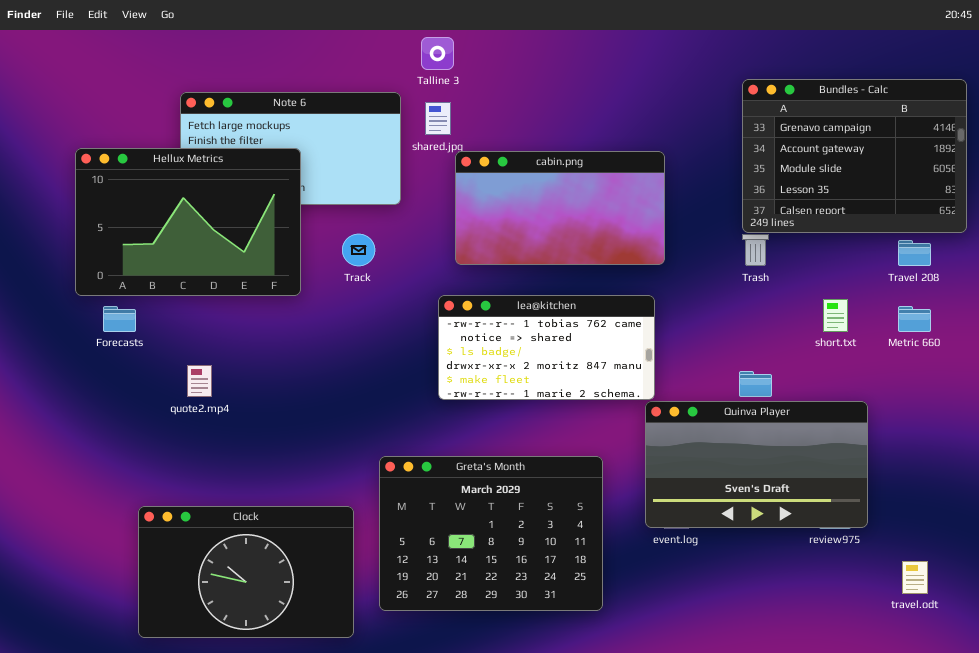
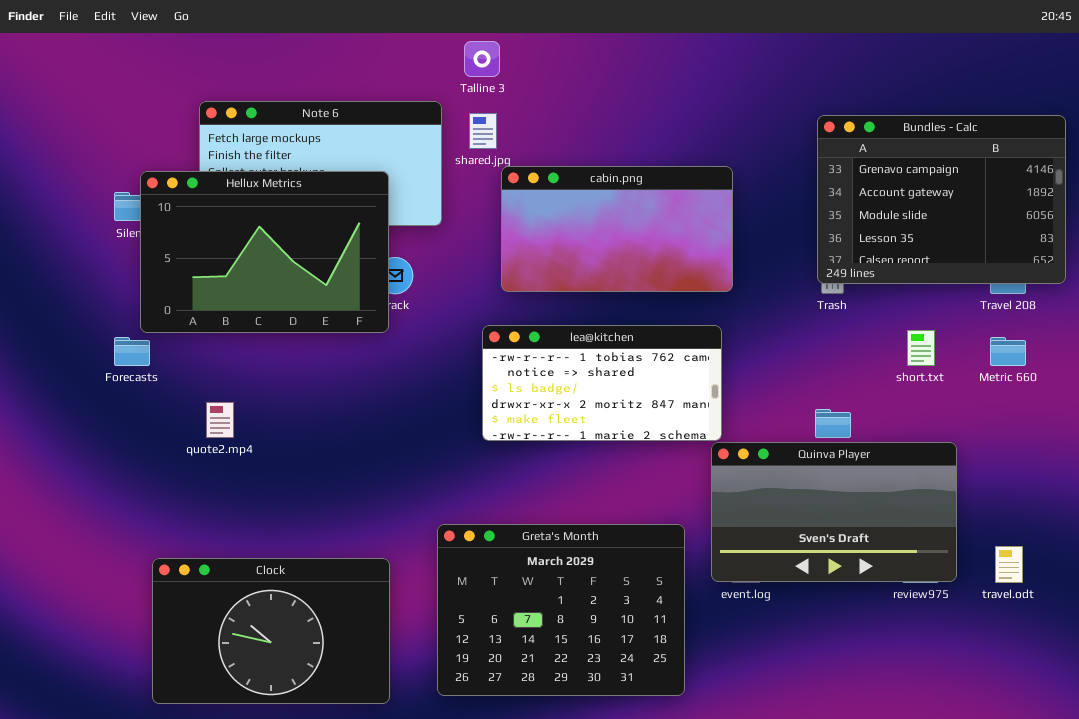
Bundles - Calc: [742,79,967,233] -> [817,115,1066,284], moved
Hellux Metrics: [75,148,301,296] -> [140,171,389,333], moved
Greta's Month: [379,456,603,611] -> [437,524,685,696], moved
travel.odt: [902,561,928,594] -> [995,546,1023,583], moved

